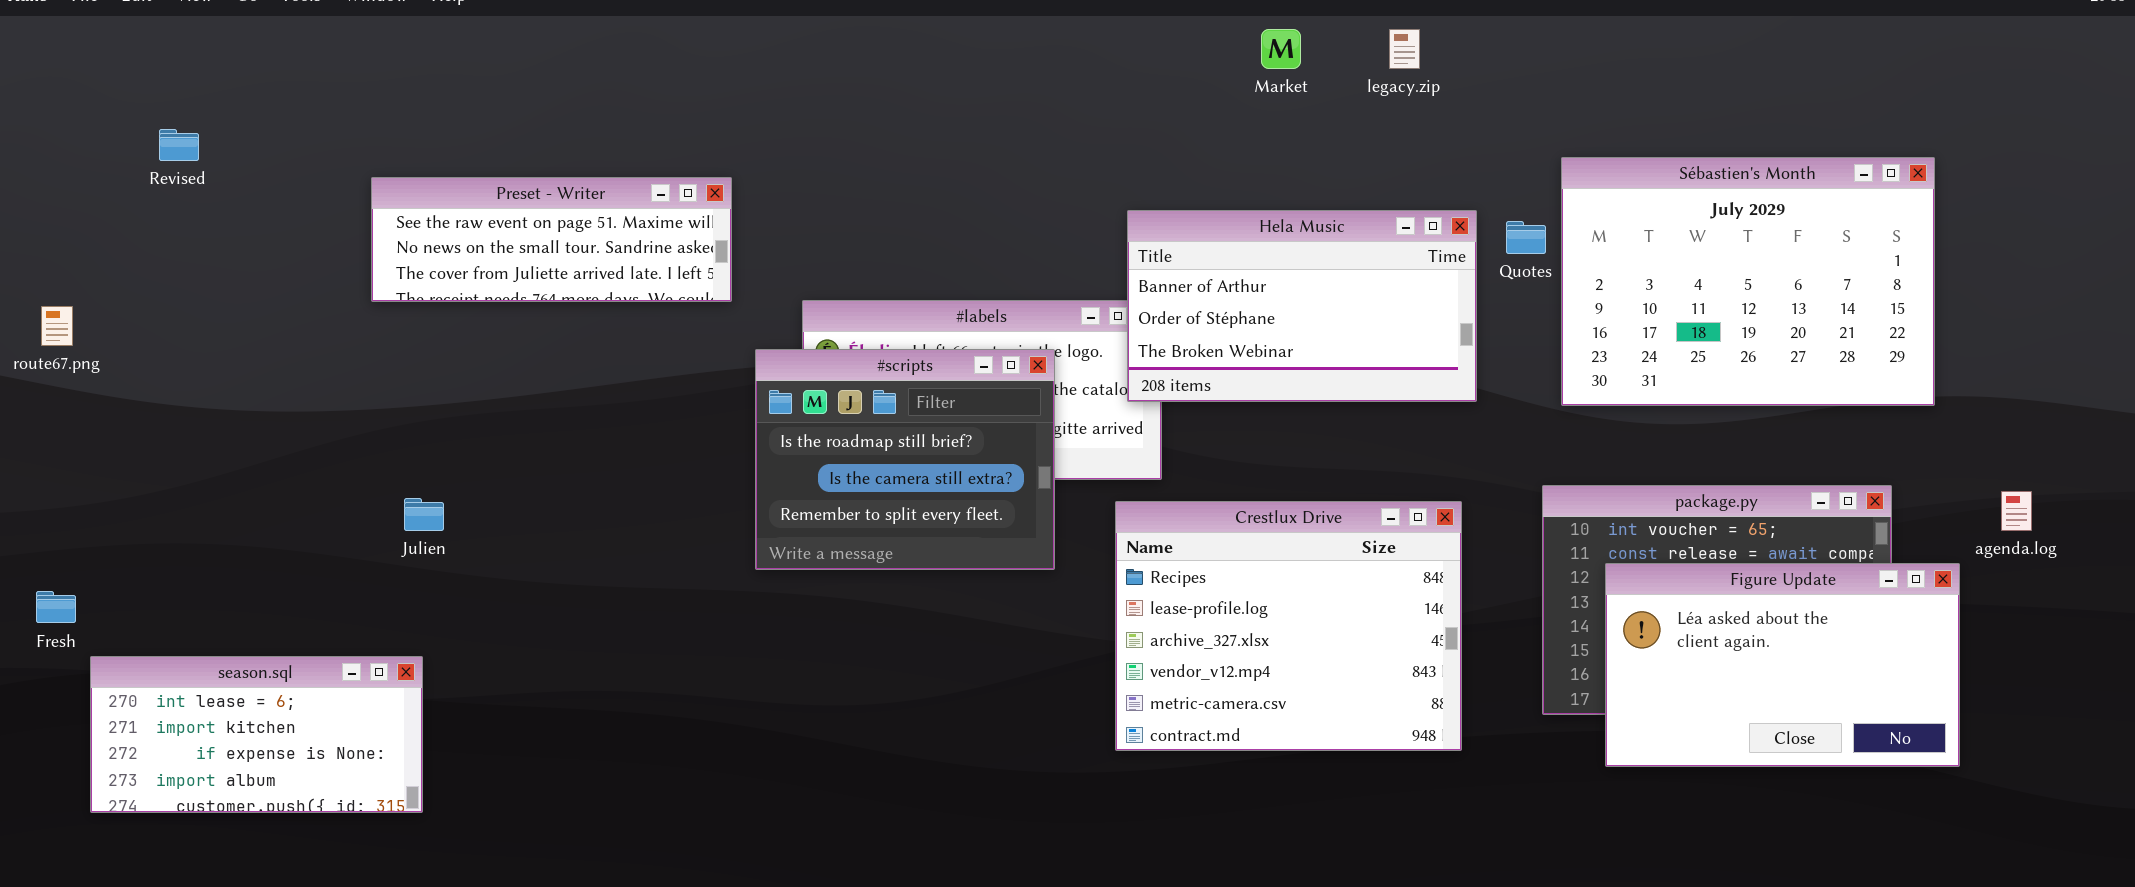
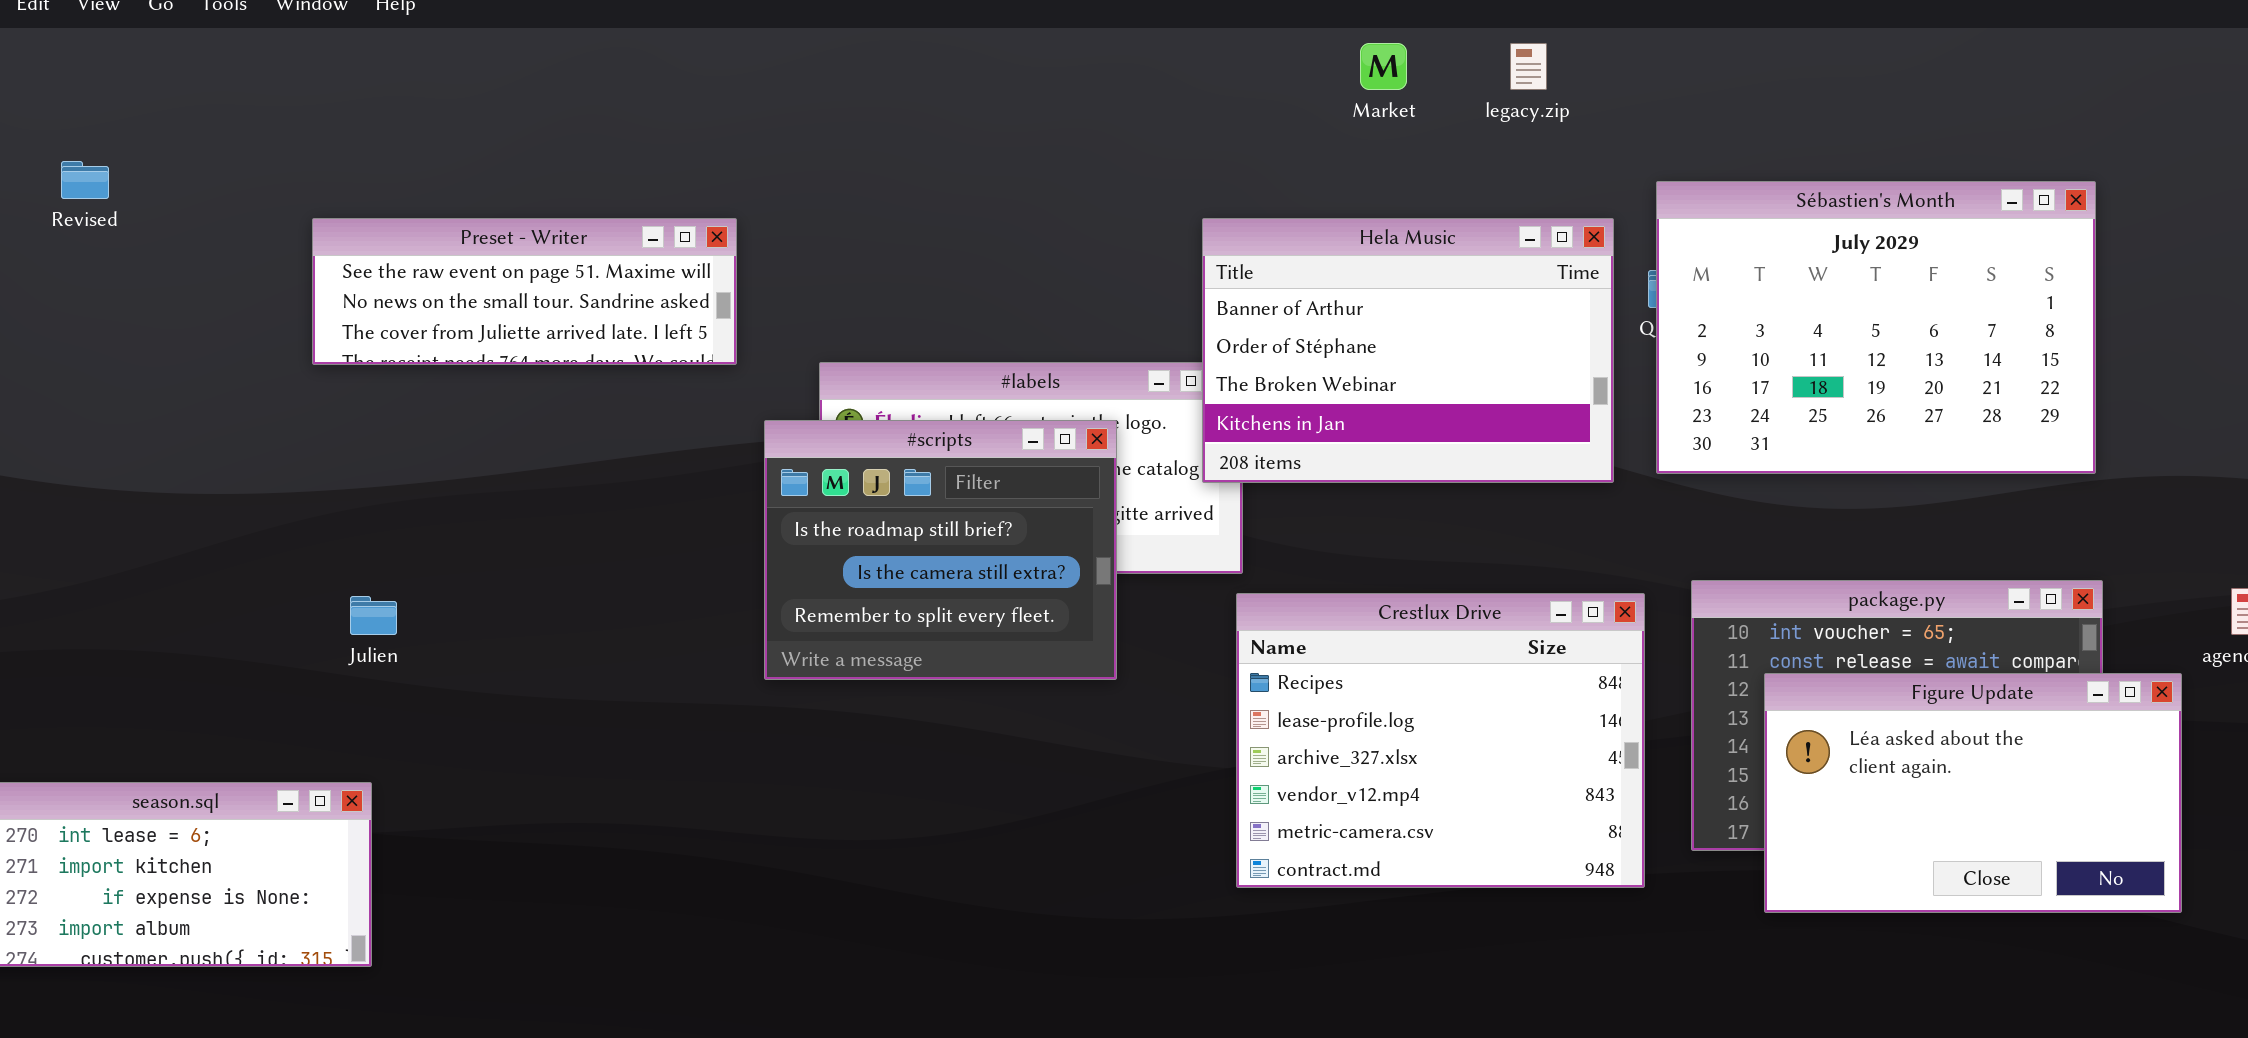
Sébastien's Month: [1561,157,1935,406] -> [1656,181,2096,474], moved
Hela Music: [1127,210,1477,402] -> [1202,218,1614,483], resized
Crestlux Drive: [1115,501,1462,751] -> [1236,593,1645,888], moved

